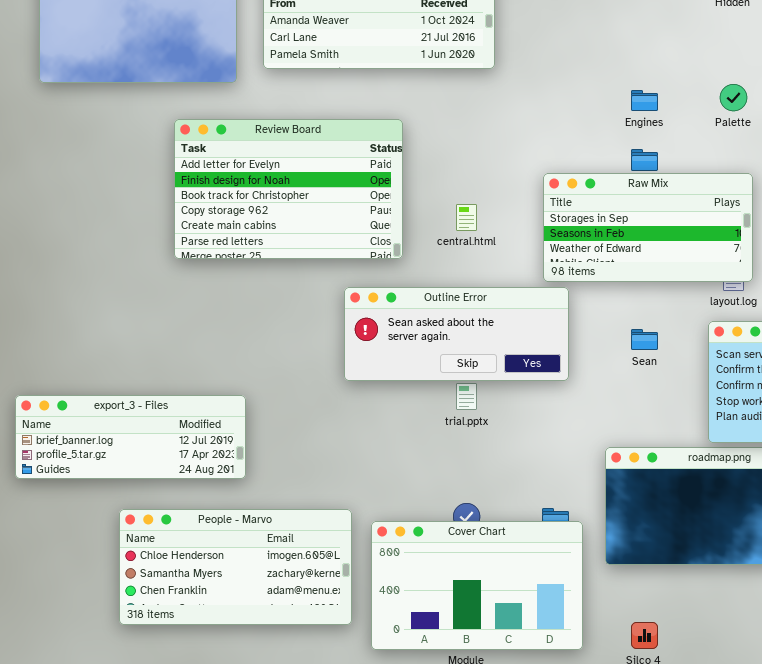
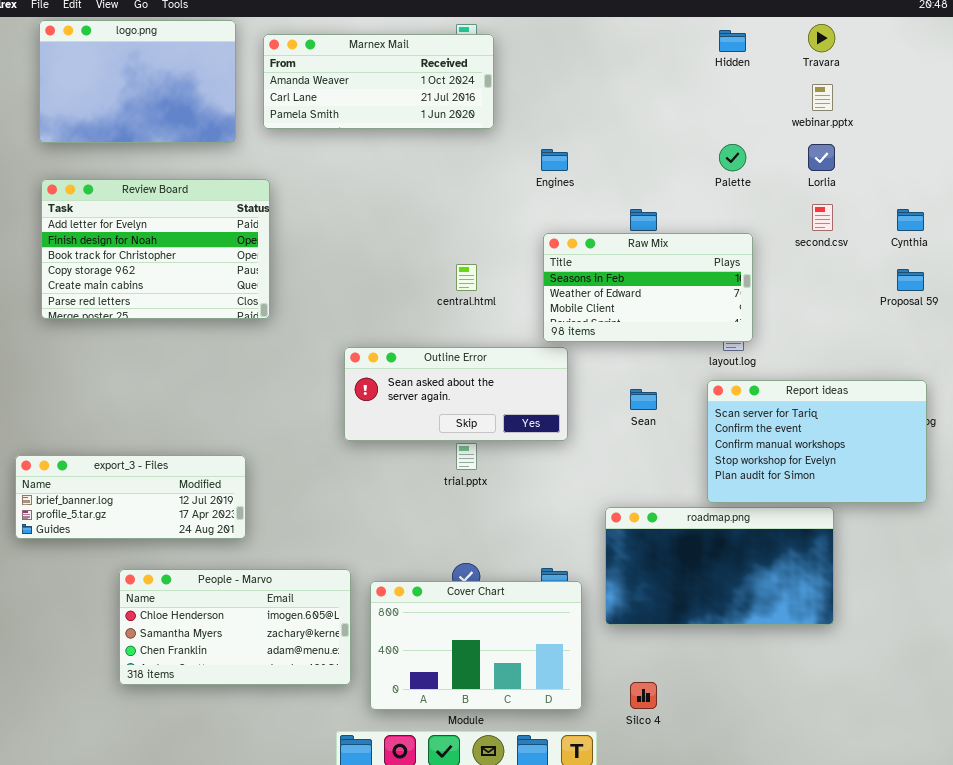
Engines: [631,90,658,111] -> [541,149,568,171], moved
Review Board: [174,119,403,259] -> [41,179,270,319], moved
Raw Mix: [543,173,753,282] -> [543,233,753,342], scrolled down 1 row

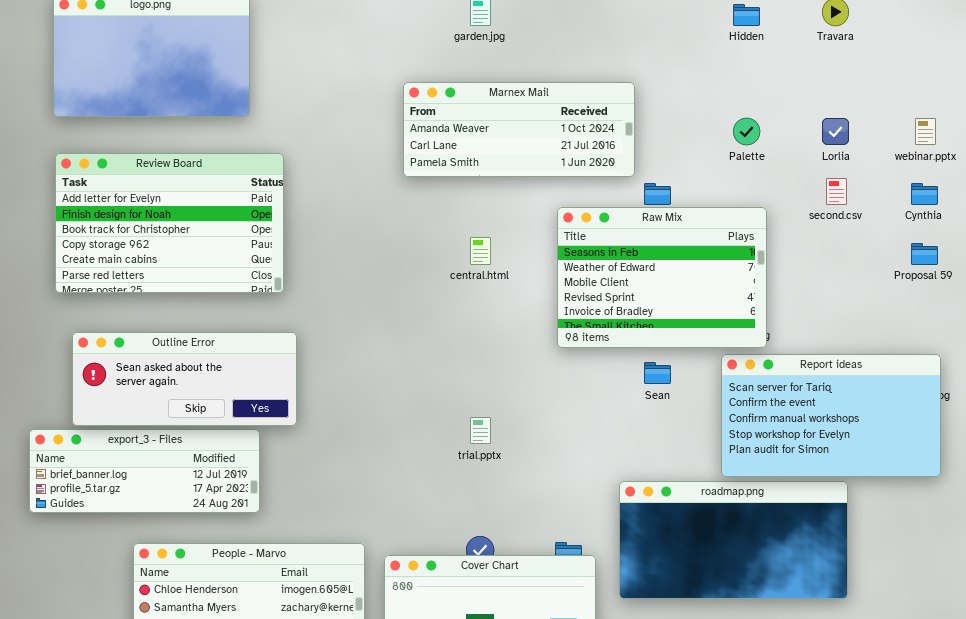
Marnex Mail: [263,34,494,129] -> [403,82,635,177], moved
webinar.pptx: [812,84,833,111] -> [915,118,936,145], moved
Raw Mix: [543,233,753,342] -> [557,207,767,348], resized
Outline Error: [344,347,568,441] -> [72,332,297,426], moved

